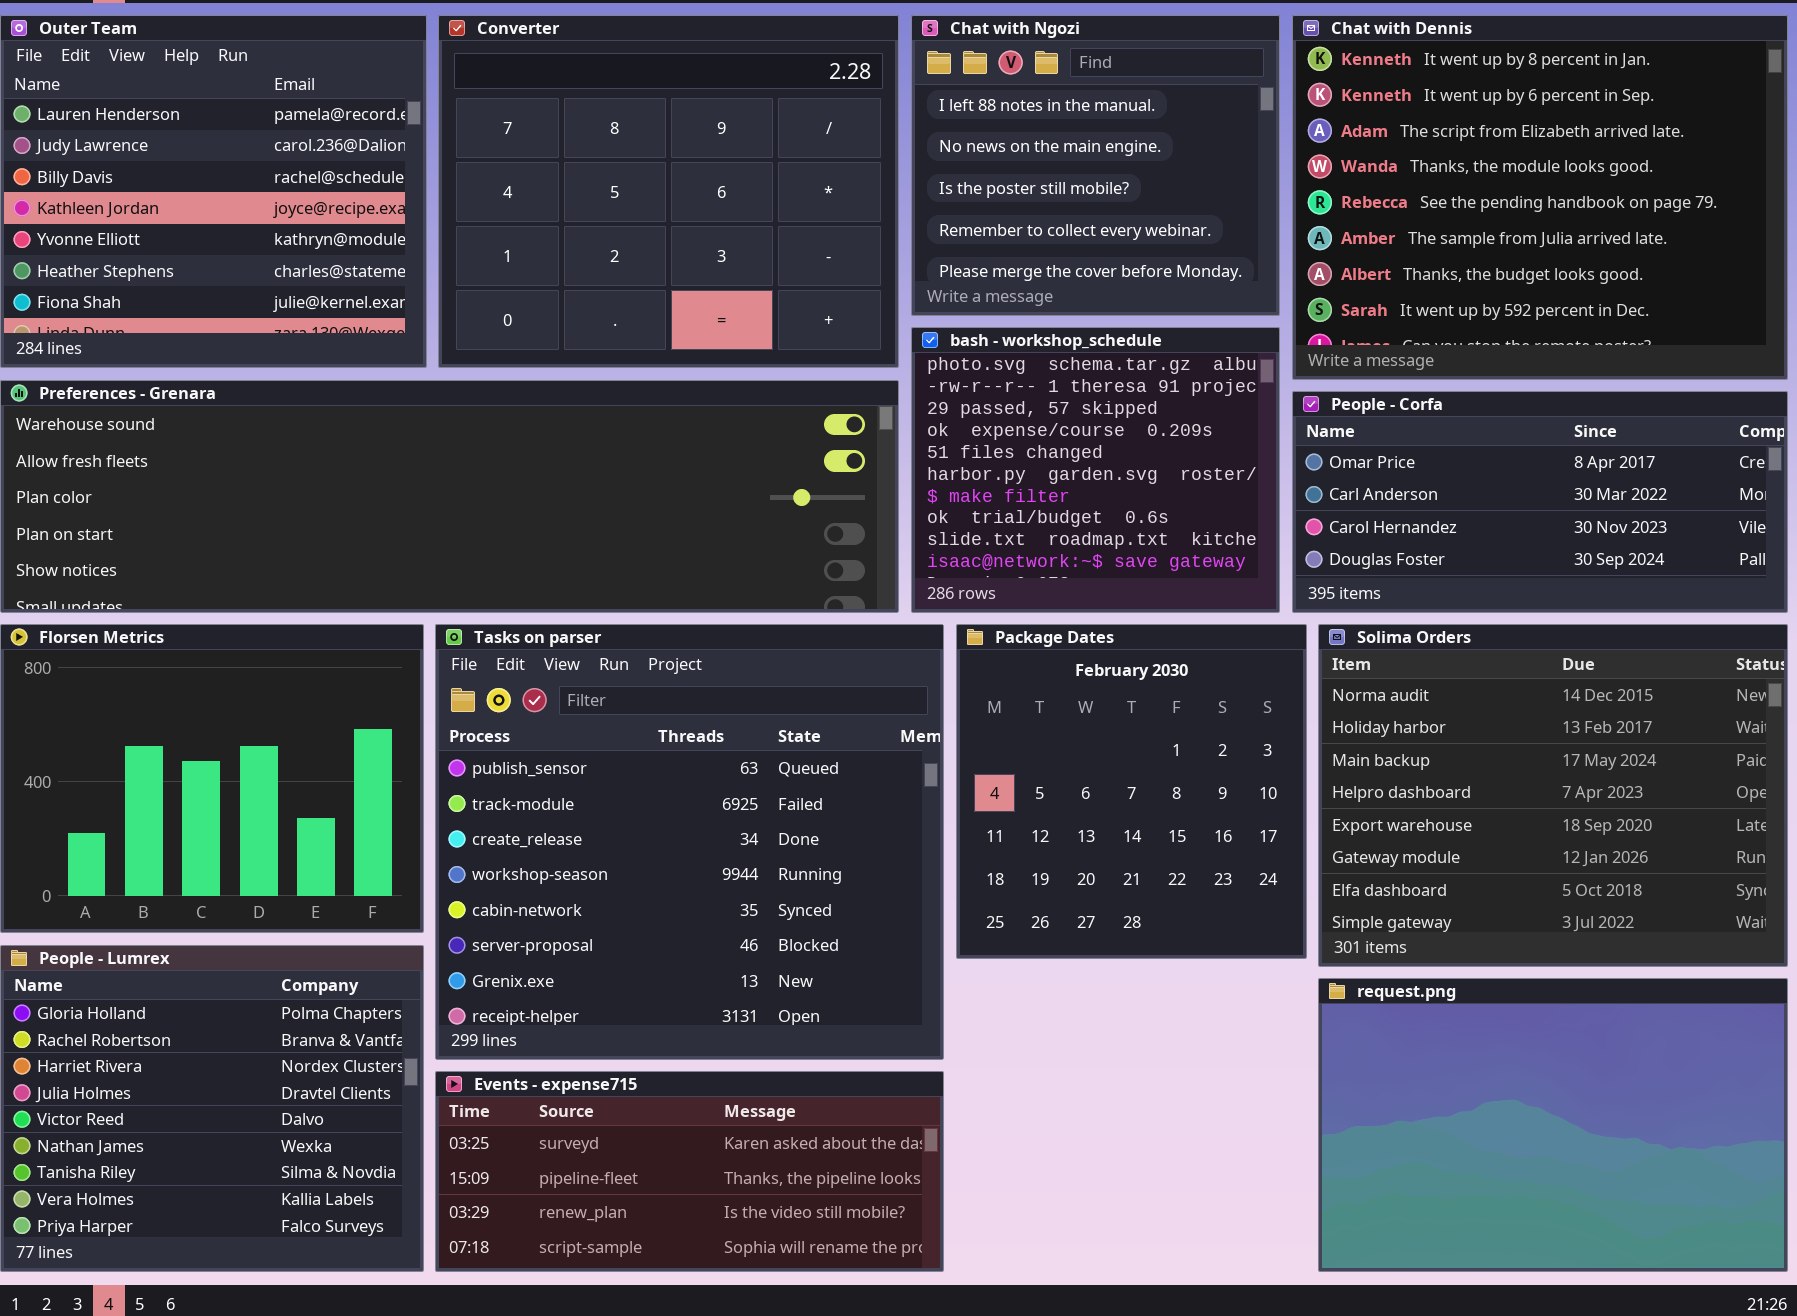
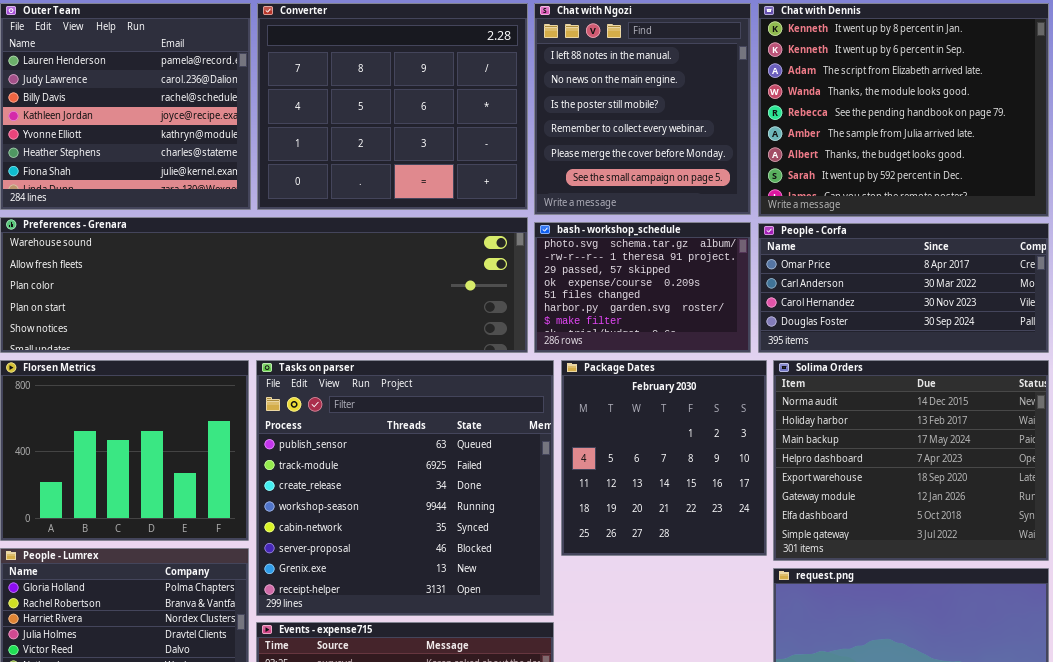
Chat with Ngozi: [911,15,1280,316] -> [534,3,751,215], resized
bash - workshop_schedule: [911,327,1280,613] -> [534,222,751,353], resized

